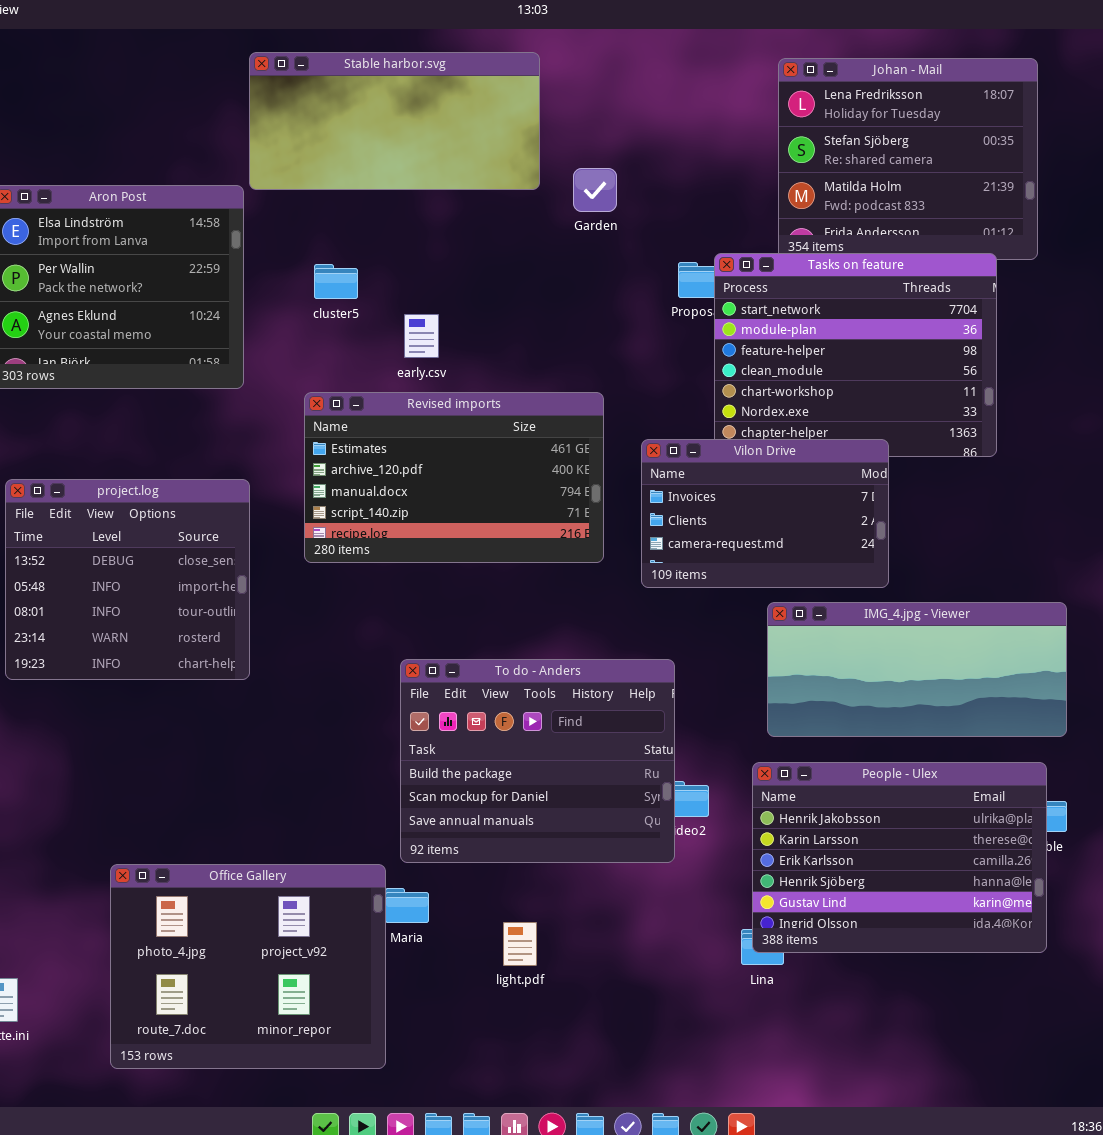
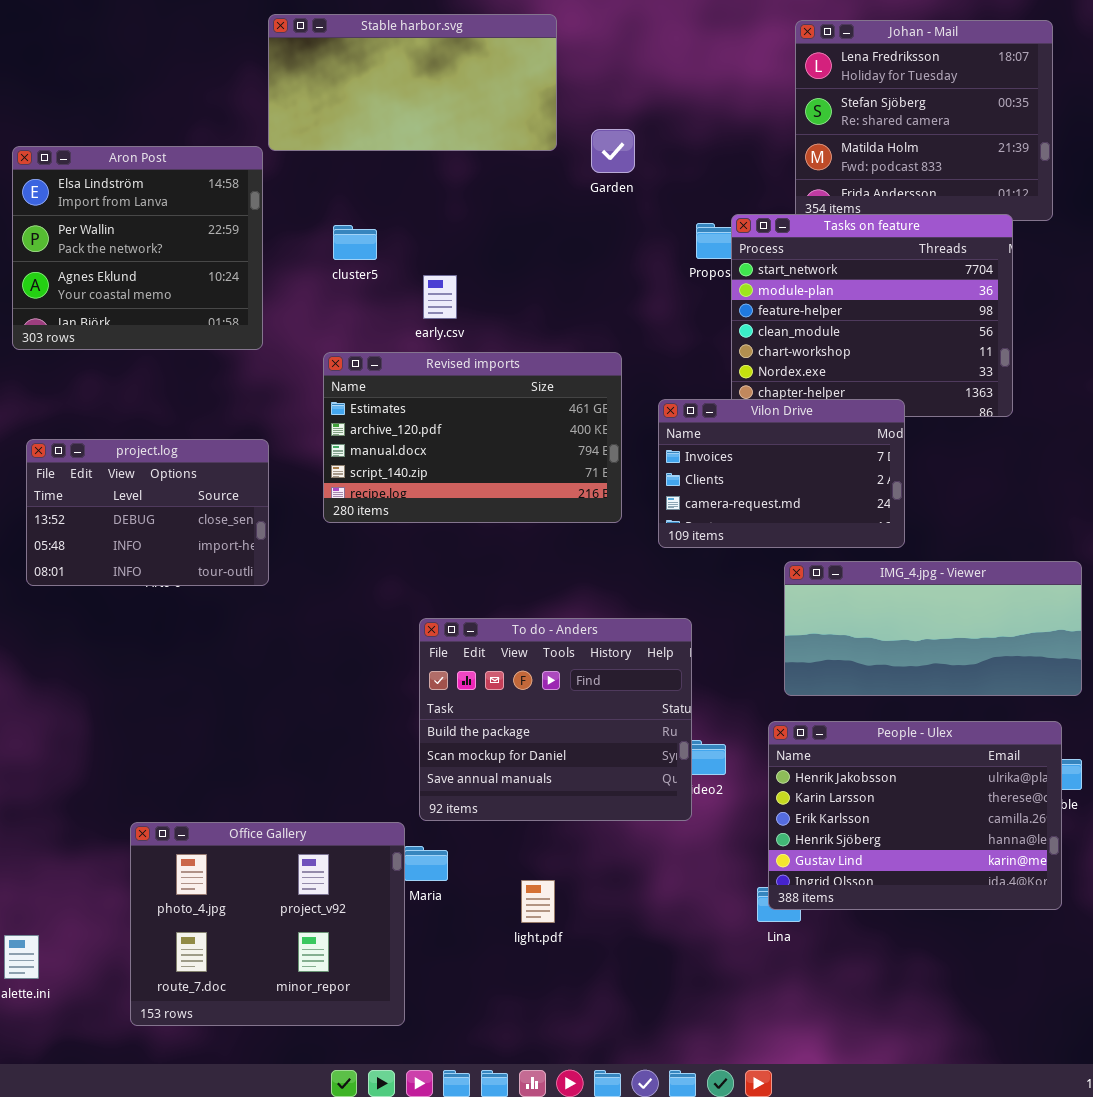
project.log: [5,479,250,680] -> [26,439,269,586], resized

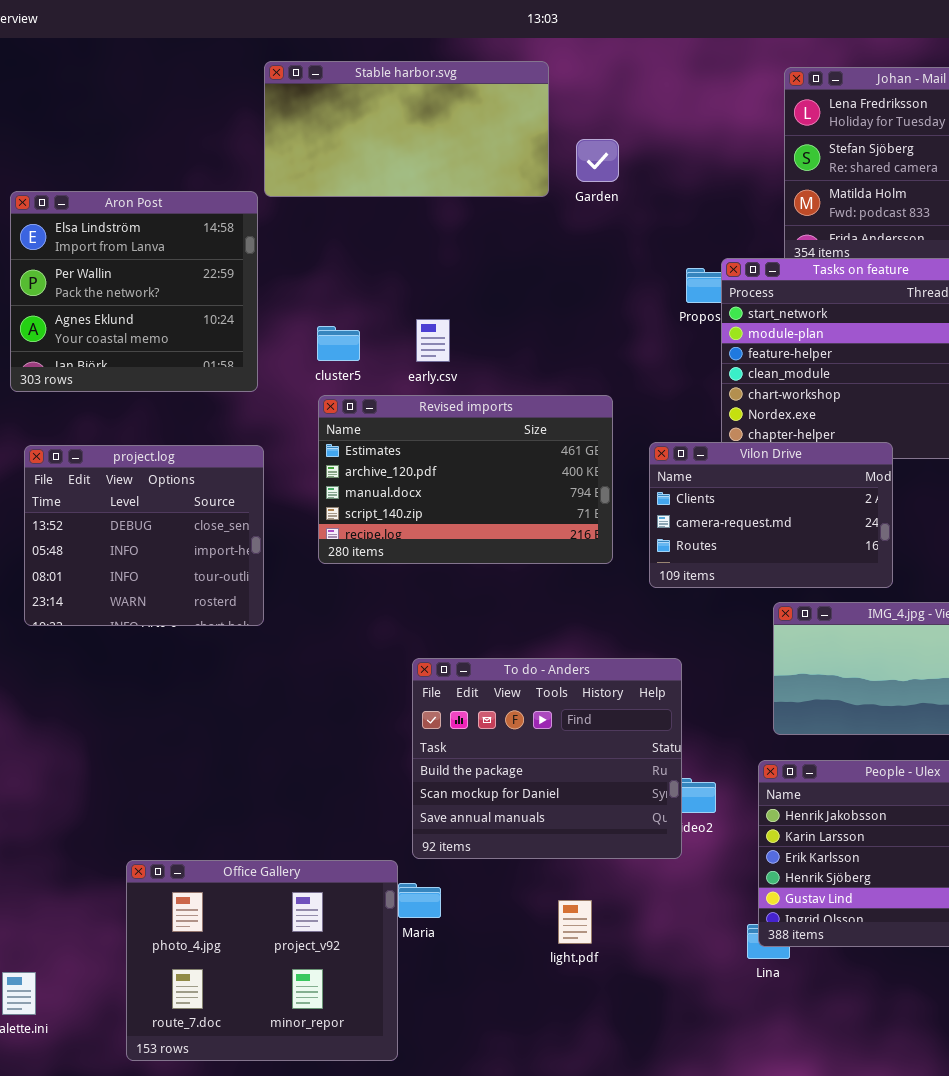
Garden: [591,129,635,173] -> [576,139,619,182], moved
cluster5: [333,225,377,260] -> [317,326,360,361], moved
Vilon Drive: [658,399,905,548] -> [649,442,893,588], scrolled down 1 row
project.log: [26,439,269,586] -> [24,445,264,626], resized
light.pdf: [521,880,555,923] -> [558,900,592,944], moved

